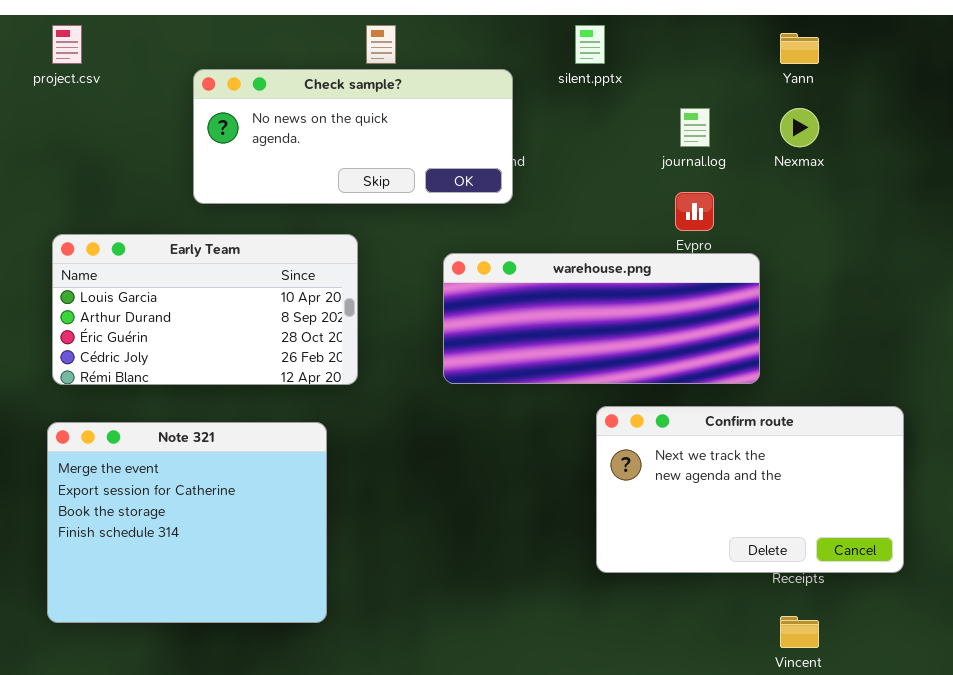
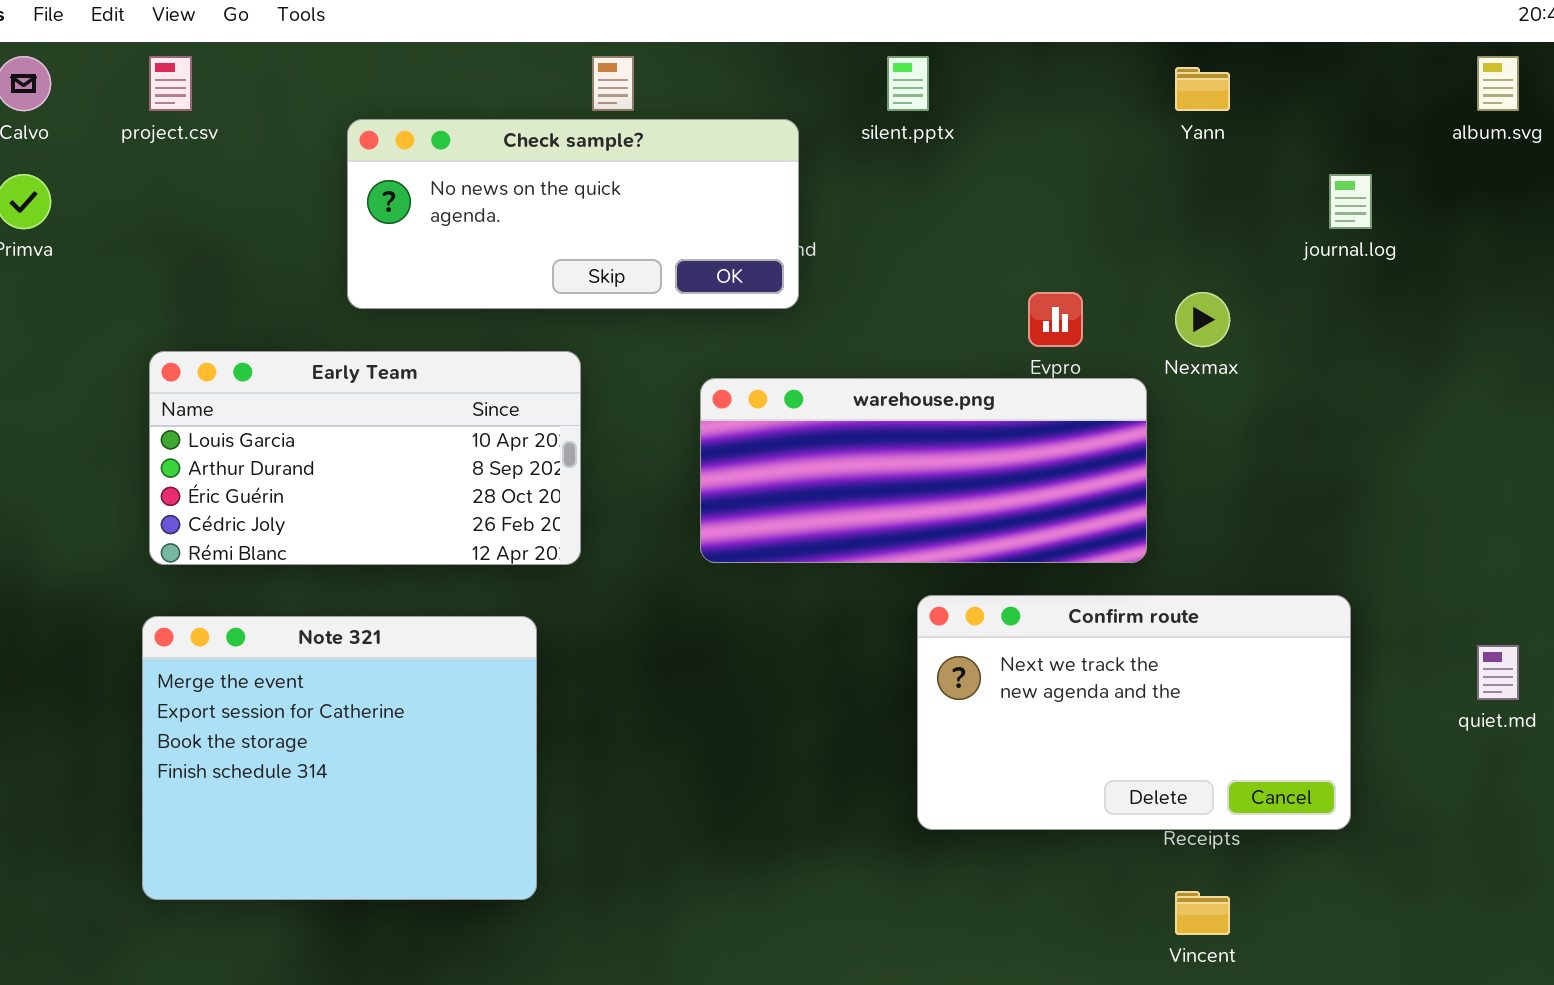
journal.log: [680,108,710,147] -> [1329,174,1372,229], moved
Nexmax: [780,108,819,147] -> [1175,292,1230,347], moved

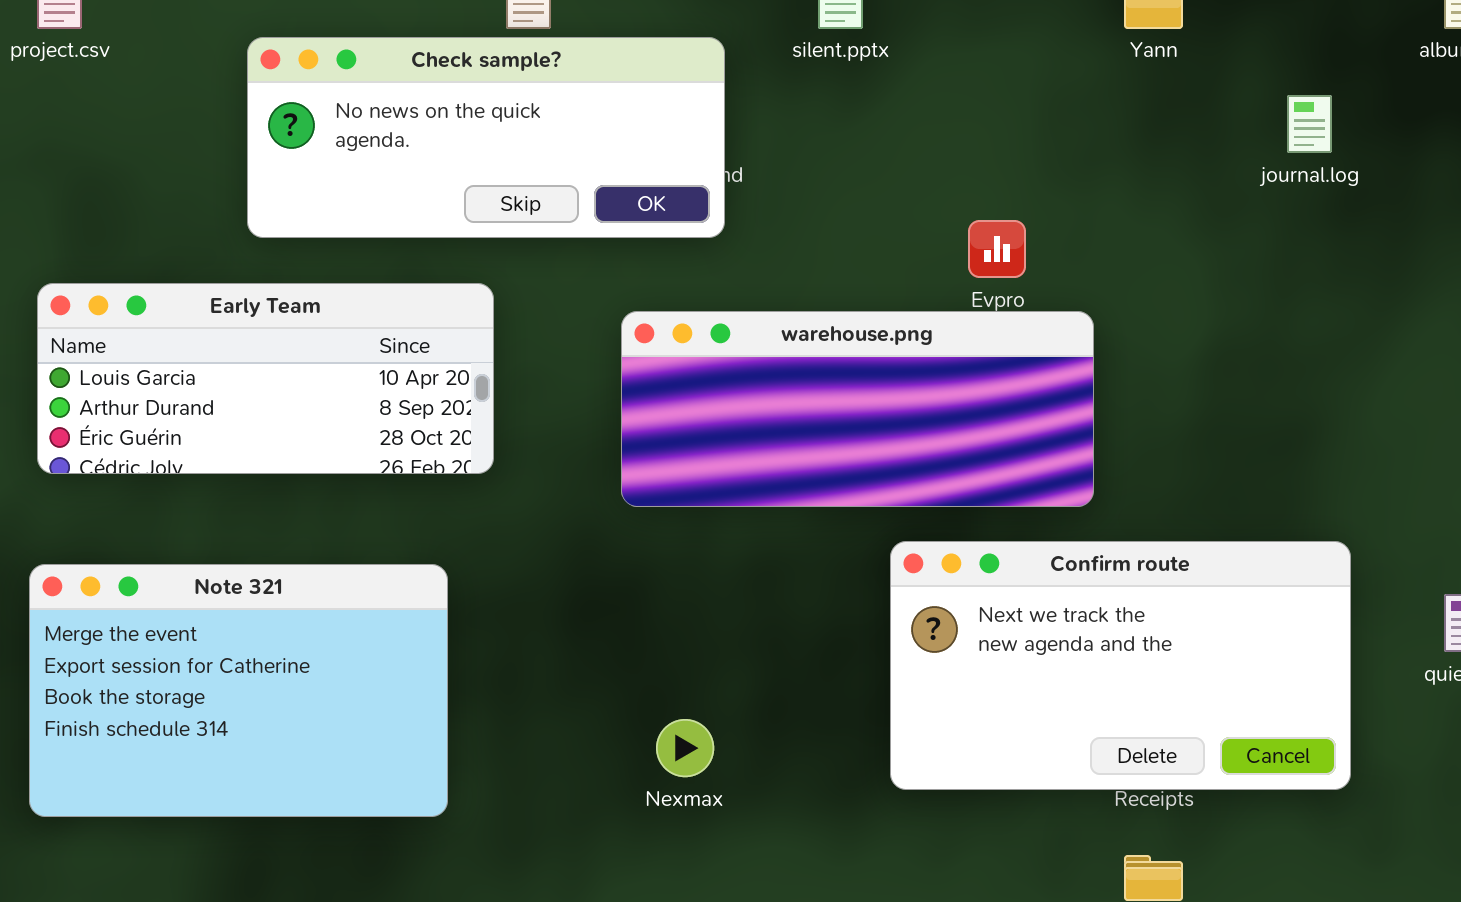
Nexmax: [1175,292,1230,347] -> [656,719,714,777], moved
Early Team: [149,351,581,565] -> [37,283,494,474], resized
Confirm route: [917,595,1351,830] -> [890,541,1351,790], moved
Note 321: [142,616,537,900] -> [29,564,448,817], resized

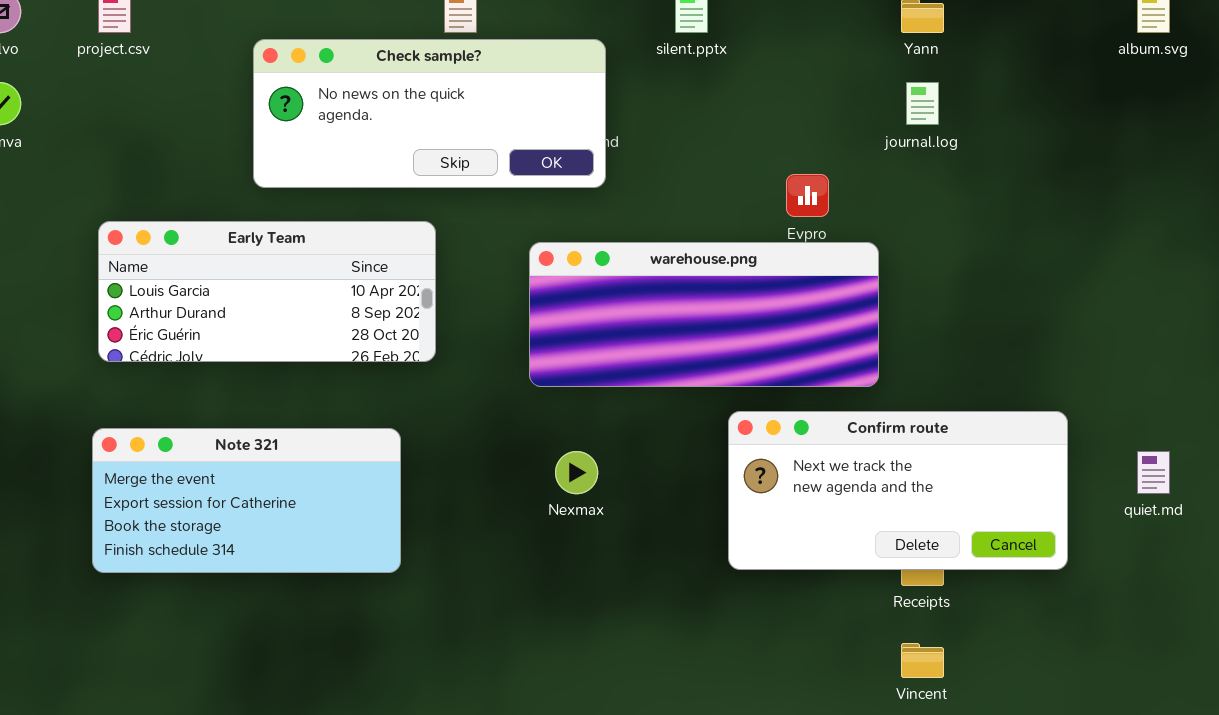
journal.log: [1287,95,1332,153] -> [906,82,939,125], moved
Confirm route: [890,541,1351,790] -> [728,411,1068,570], resized
Note 321: [29,564,448,817] -> [92,428,401,573], resized
Nexmax: [656,719,714,777] -> [555,451,598,494], moved

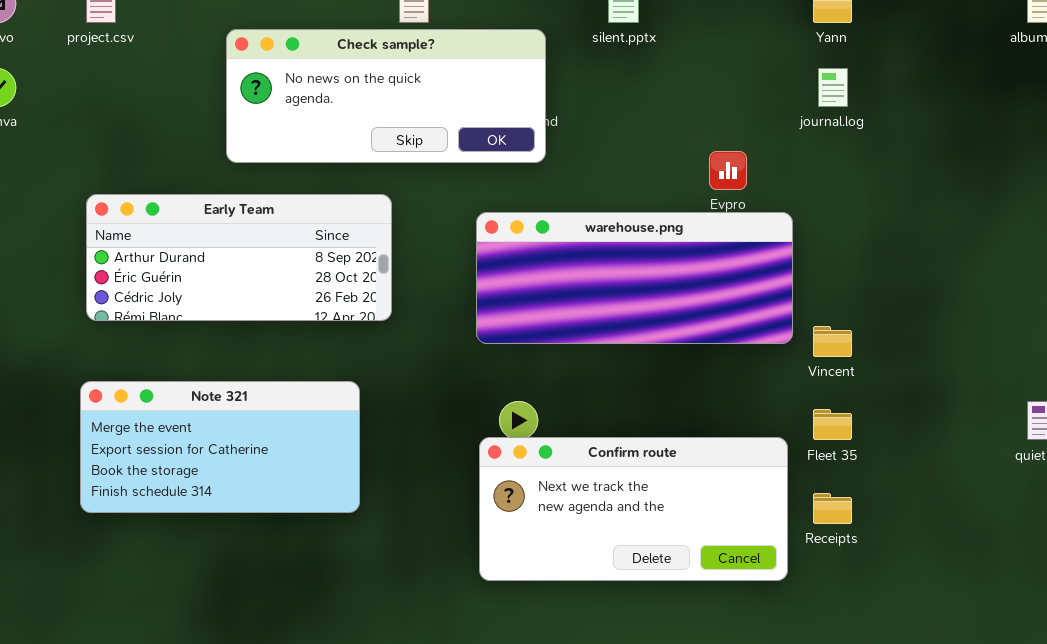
Early Team: [98,221,436,362] -> [86,194,392,321], scrolled down 1 row
Confirm route: [728,411,1068,570] -> [479,437,788,581], moved
Vincent: [901,643,944,678] -> [813,326,852,357], moved

